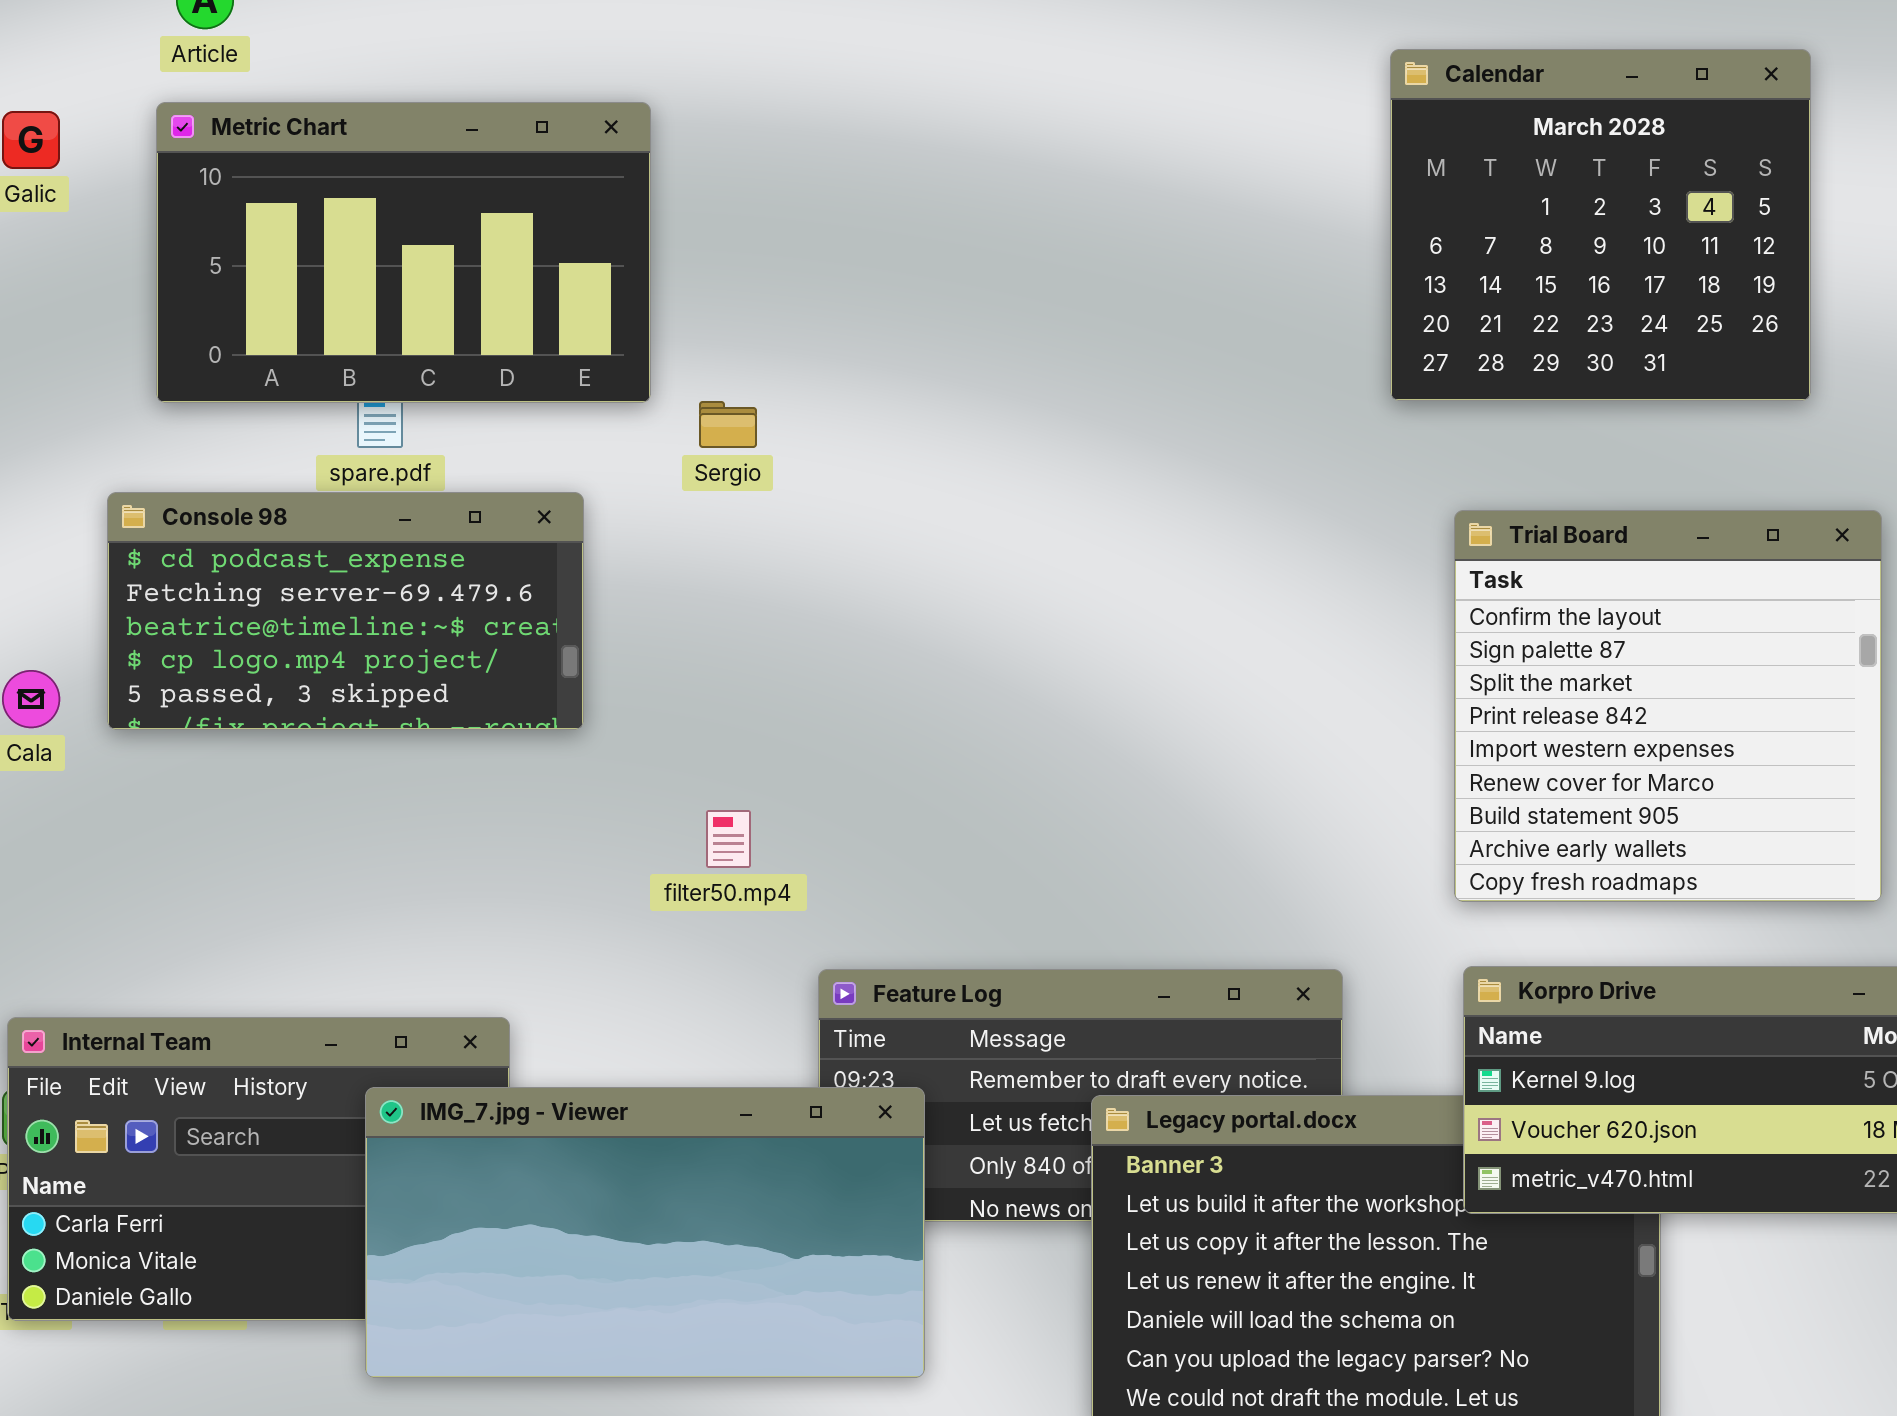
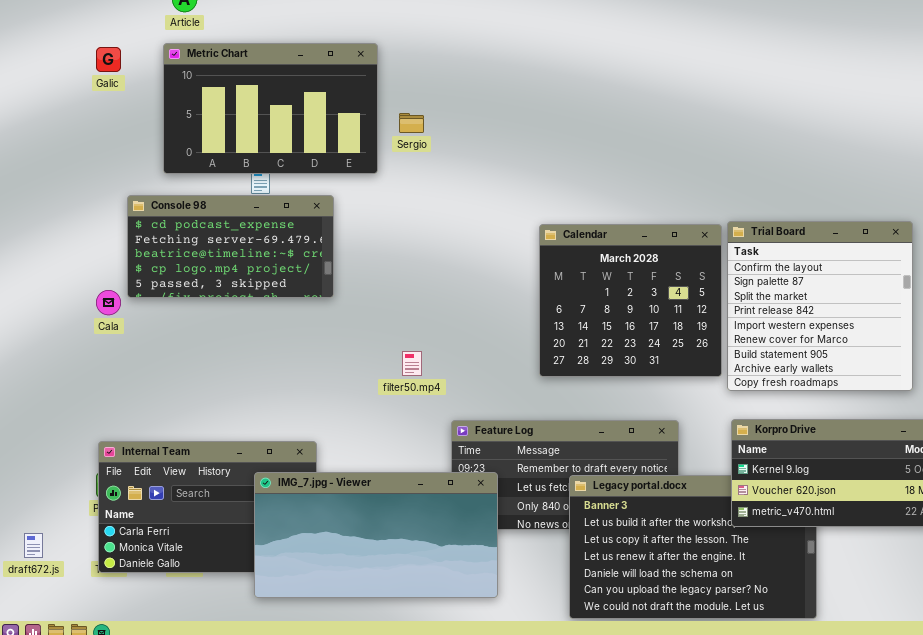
Calendar: [1390,49,1811,401] -> [539,224,722,377], moved
Sergio: [699,401,757,448] -> [399,113,424,133], moved
Console 98: [107,492,584,730] -> [127,195,334,298], moved

